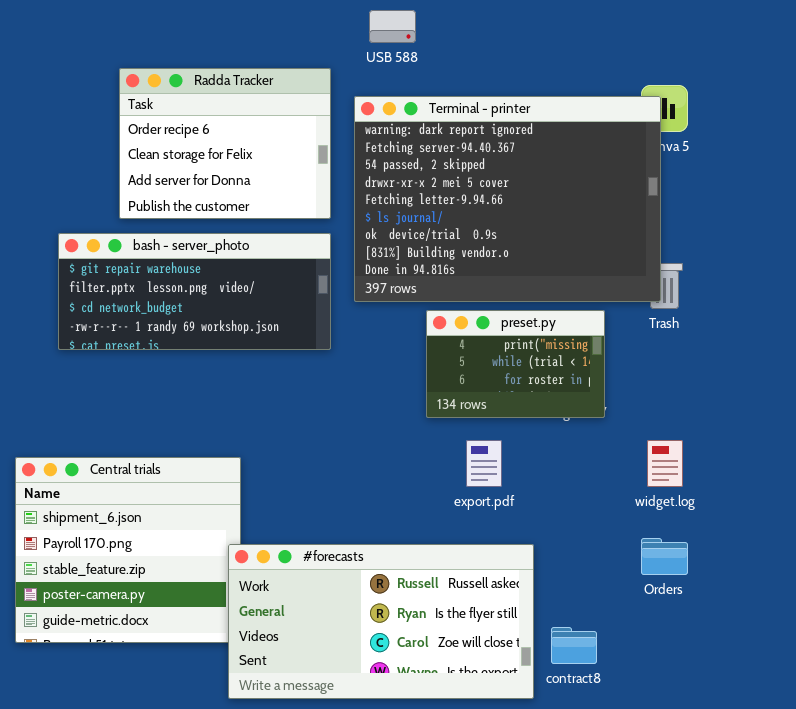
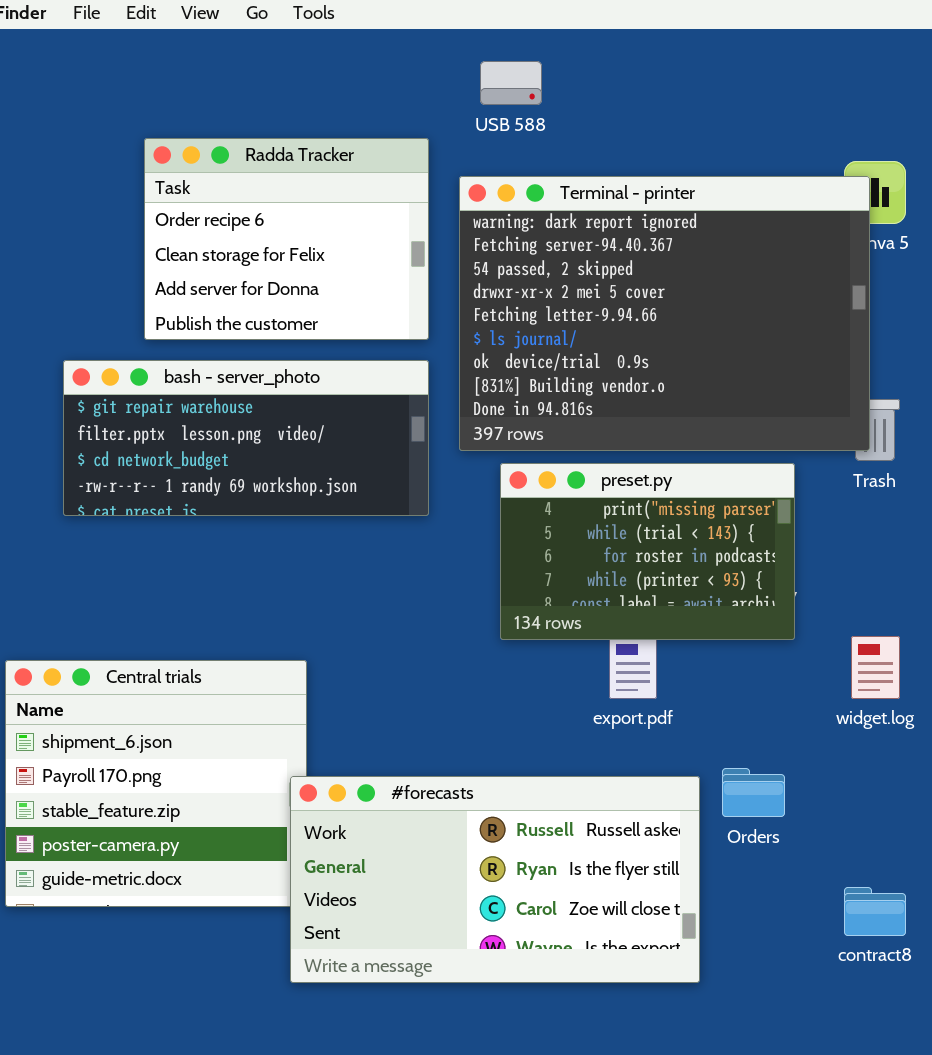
preset.py: [426,310,605,418] -> [500,463,795,640], resized
Orders: [641,538,688,575] -> [722,768,785,817], moved
contract8: [551,627,597,664] -> [844,887,906,936], moved

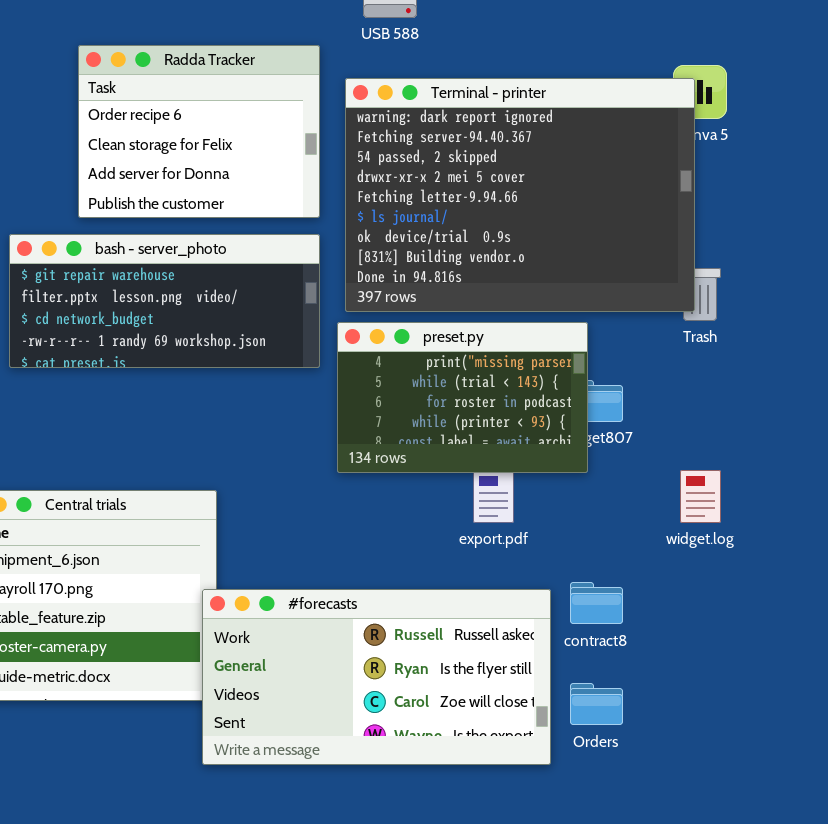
preset.py: [500,463,795,640] -> [337,322,588,473], moved
Orders: [722,768,785,817] -> [570,683,623,725], moved
contract8: [844,887,906,936] -> [570,582,623,624], moved

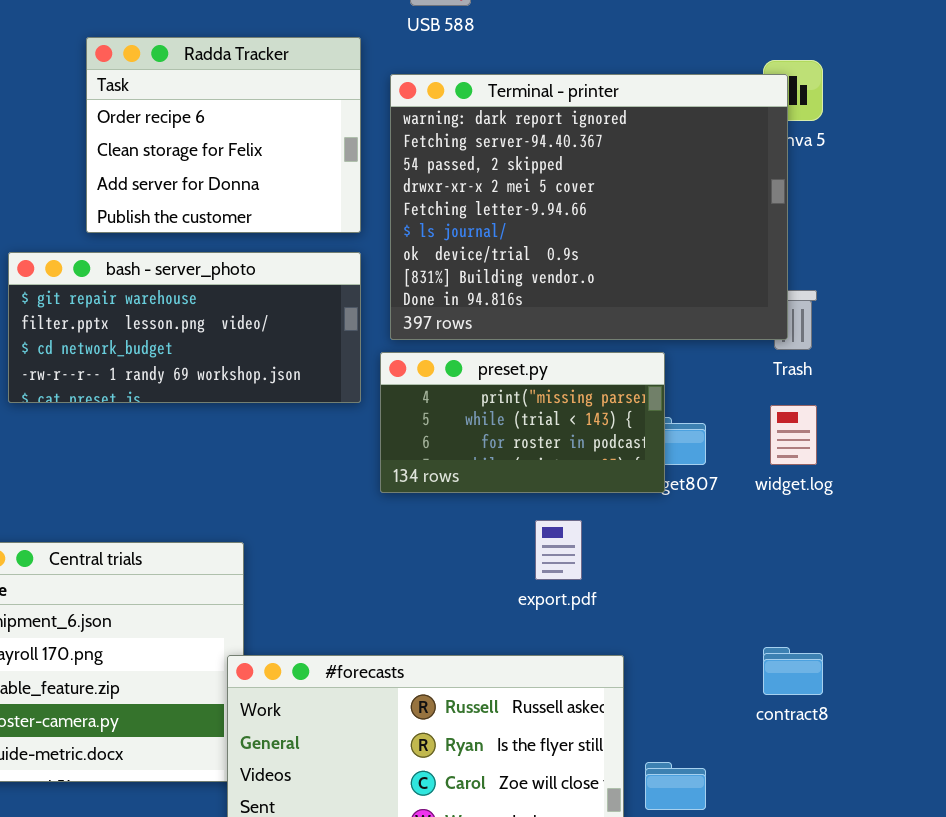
preset.py: [337,322,588,473] -> [380,352,665,493], resized
widget.log: [680,470,721,523] -> [770,405,817,465], moved
contract8: [570,582,623,624] -> [763,647,823,695], moved

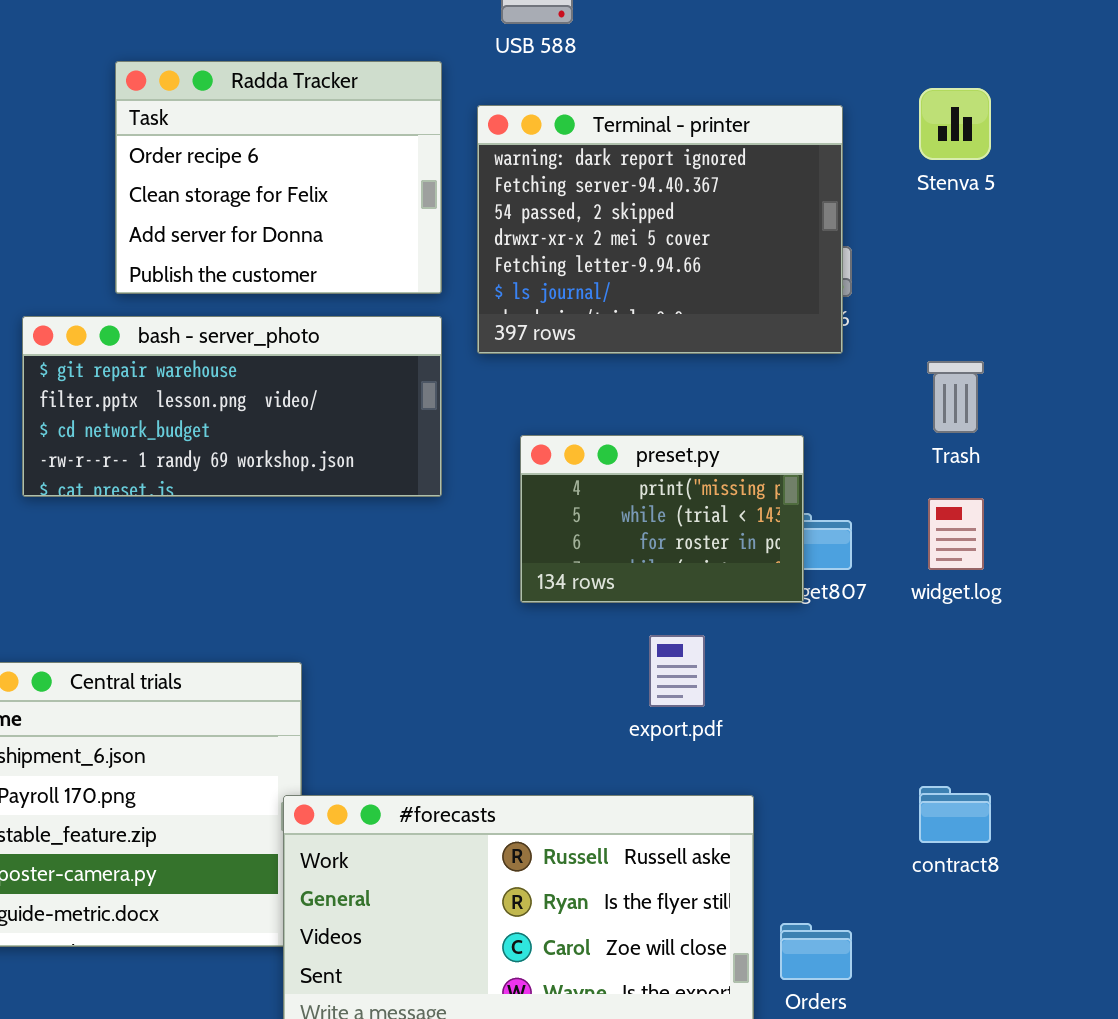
Terminal - printer: [390,74,788,340] -> [477,105,843,354], resized
preset.py: [380,352,665,493] -> [520,435,804,603], resized

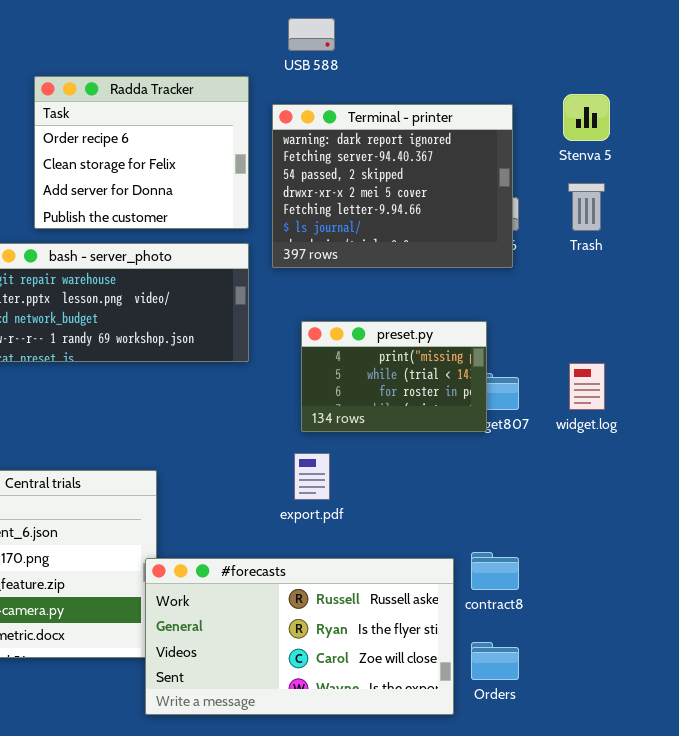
Trash: [927,361,984,433] -> [568,183,605,231], moved
export.pdf: [649,635,705,707] -> [294,453,330,500], moved
contract8: [919,786,991,843] -> [471,552,519,590], moved

